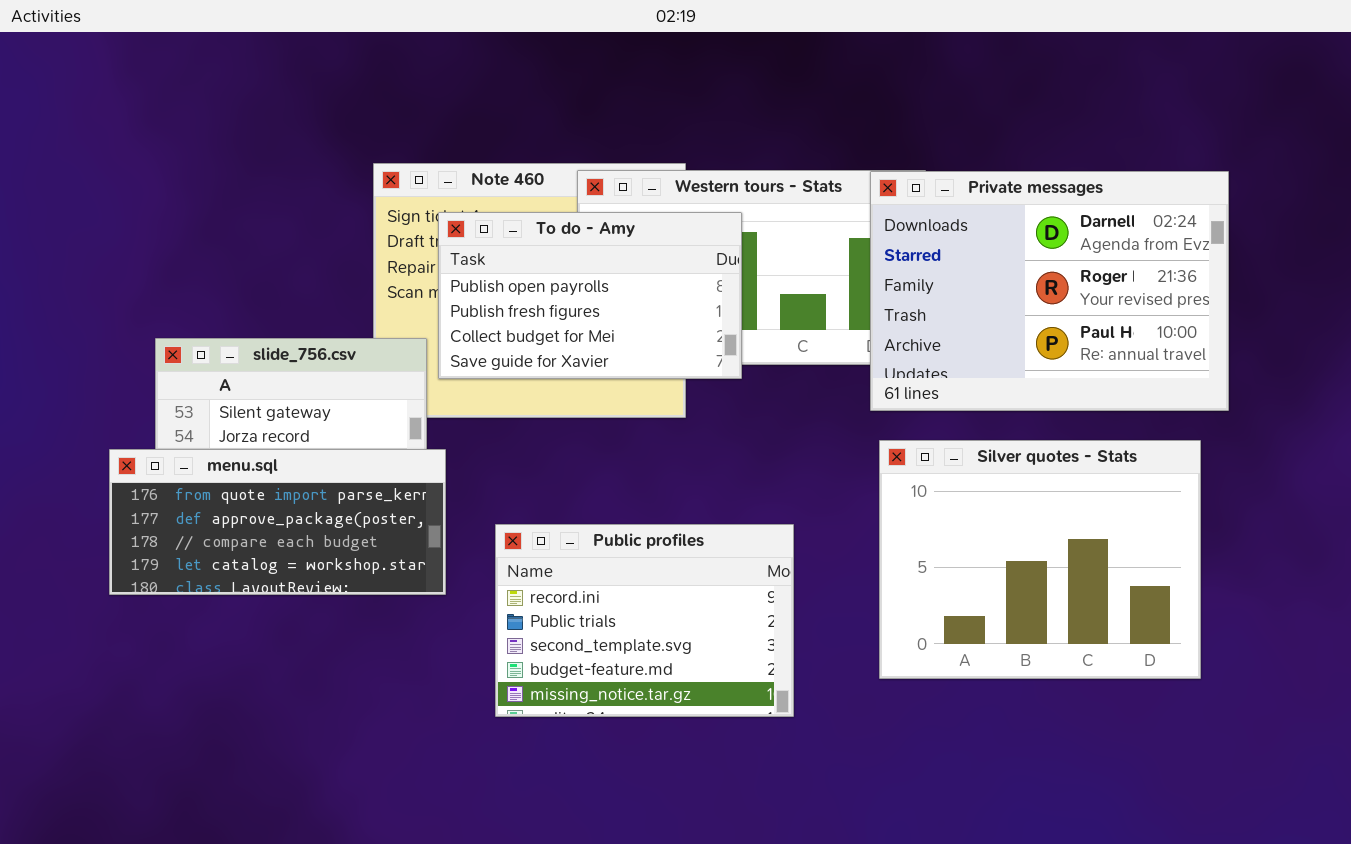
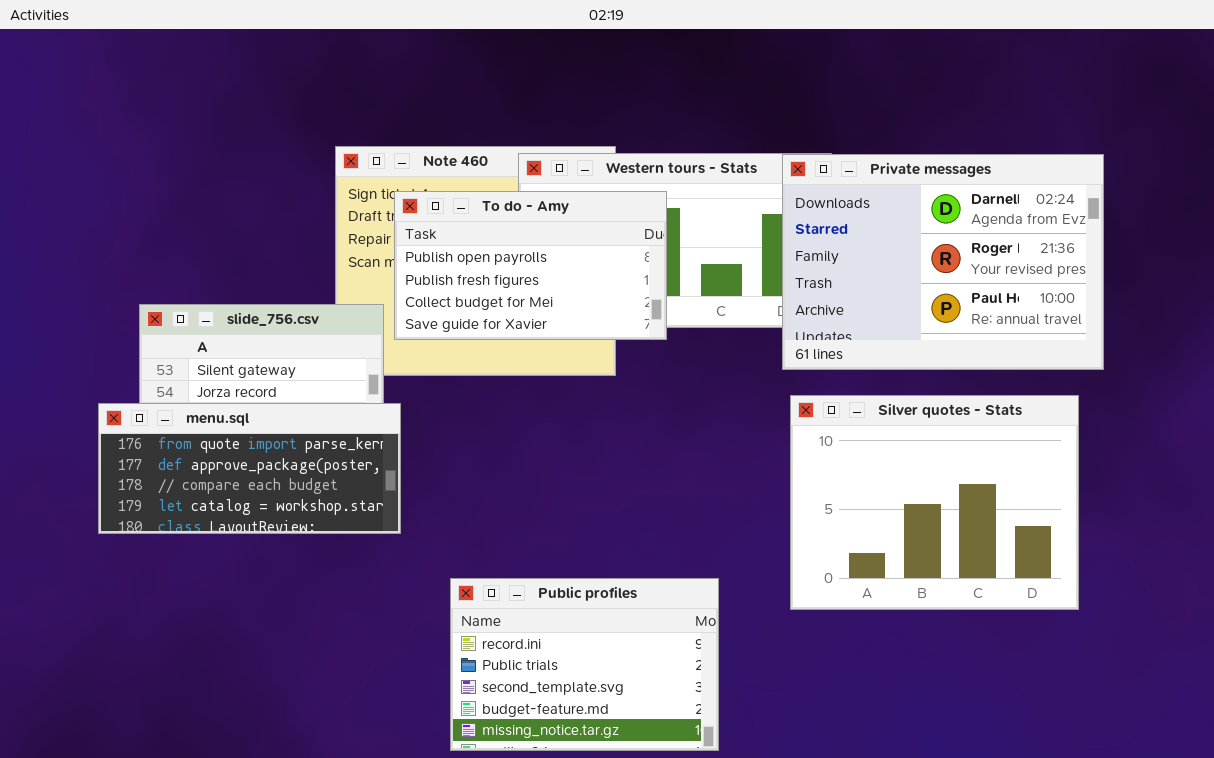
Public profiles: [495,524,794,717] -> [450,578,719,751], moved

